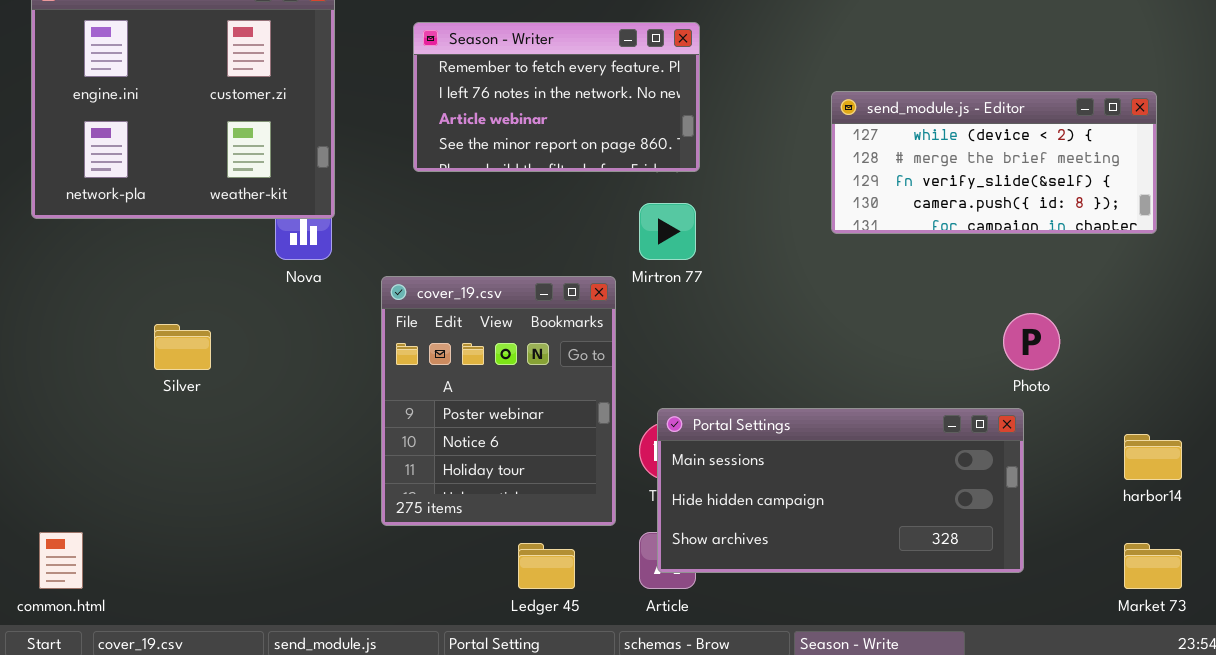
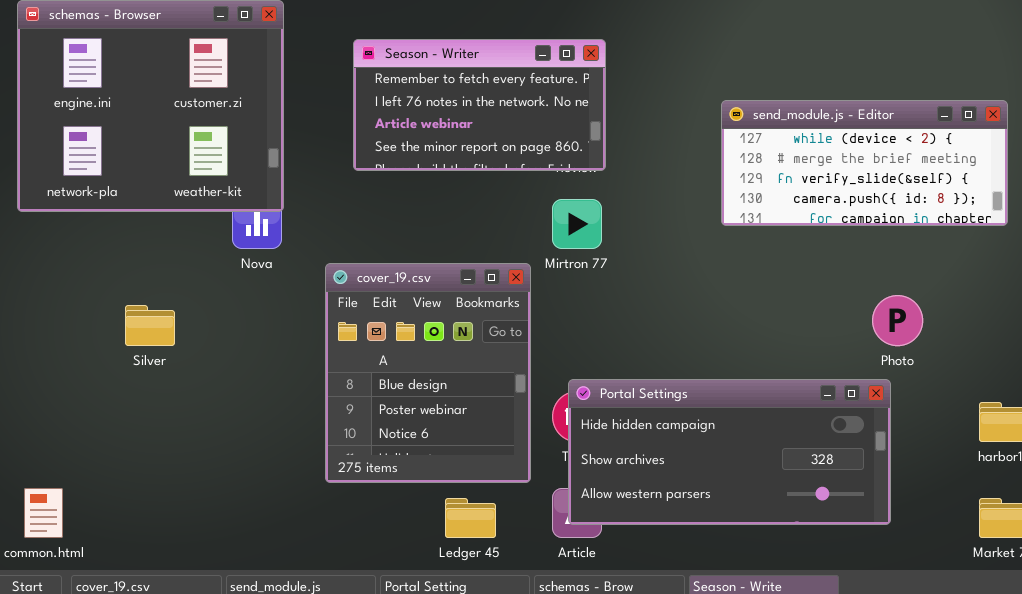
cover_19.csv: [381,276,616,526] -> [325,263,531,483], scrolled up 1 row
Portal Settings: [657,408,1024,573] -> [568,379,891,525], scrolled down 1 row

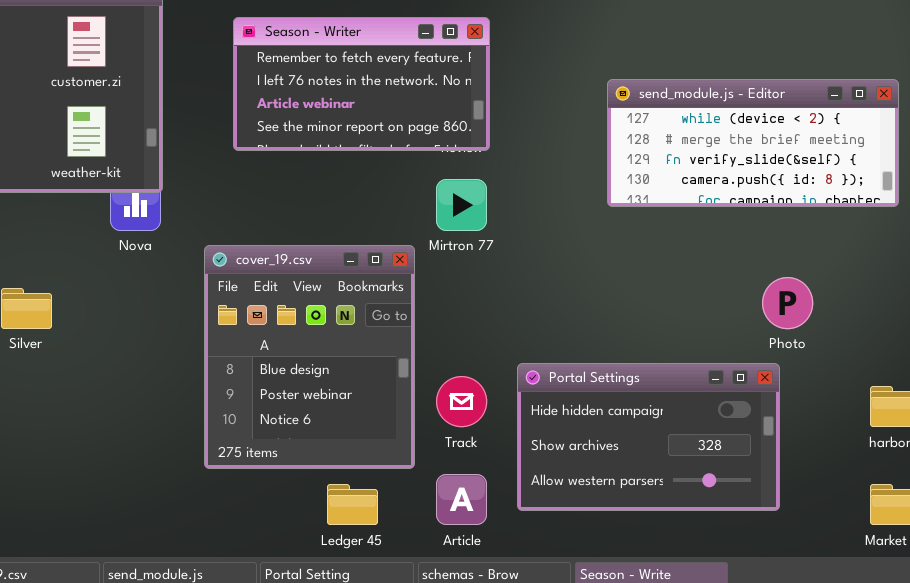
Portal Settings: [568,379,891,525] -> [517,363,780,511], resized

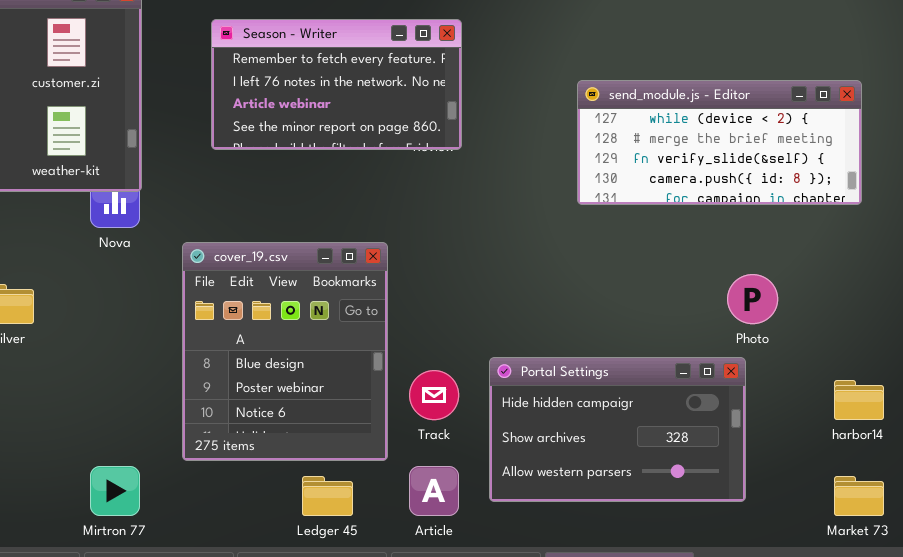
Mirtron 77: [436,179,487,231] -> [90,466,140,516], moved

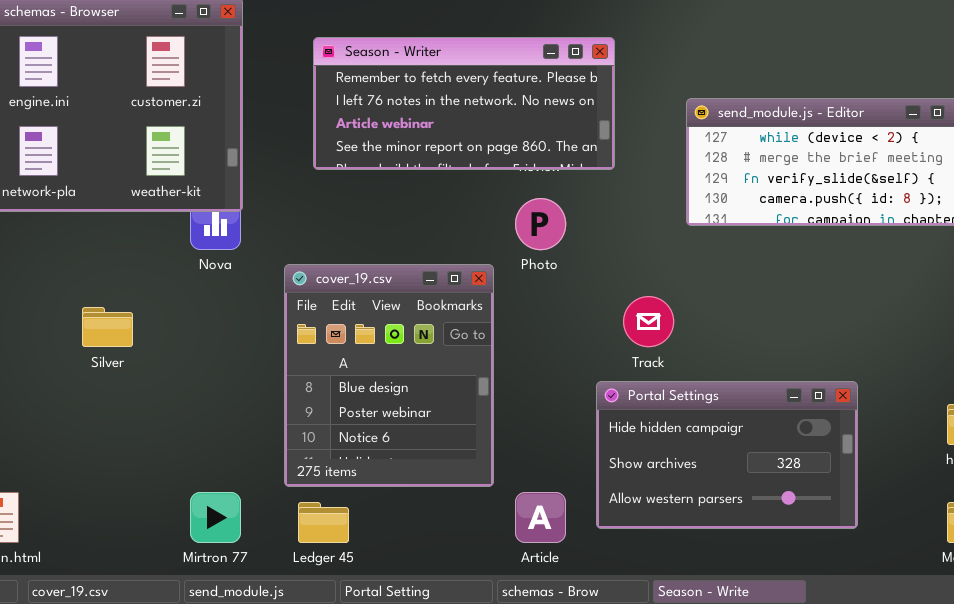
Season - Writer: [211,19,462,150] -> [313,37,615,170], resized
Photo: [727,274,778,324] -> [515,198,566,250], moved
Track: [409,370,459,420] -> [623,296,674,347], moved
Ledger 45: [302,476,353,516] -> [298,502,349,543], moved

